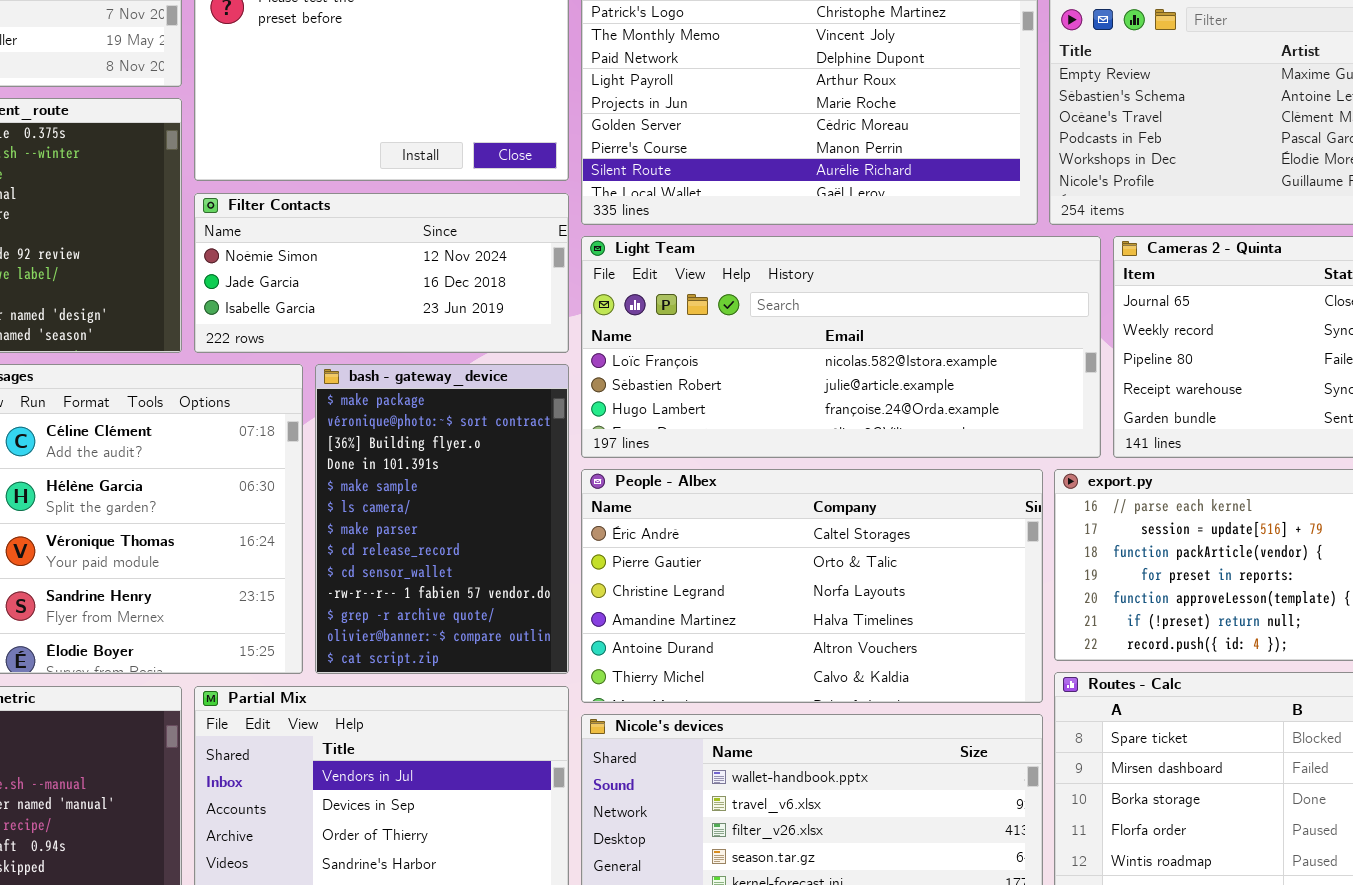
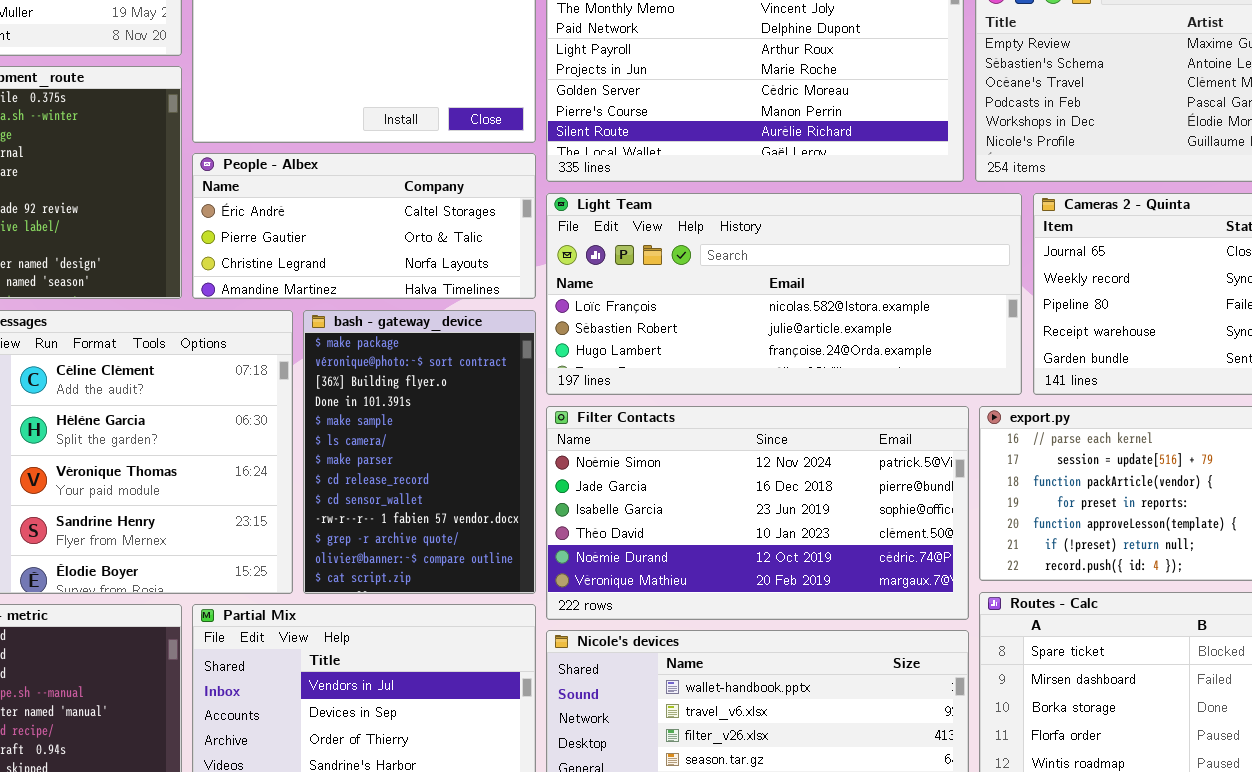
Filter Contacts: [194,193,569,353] -> [546,406,969,620], moved, resized
People - Albex: [581,469,1043,703] -> [192,153,536,299], moved, resized

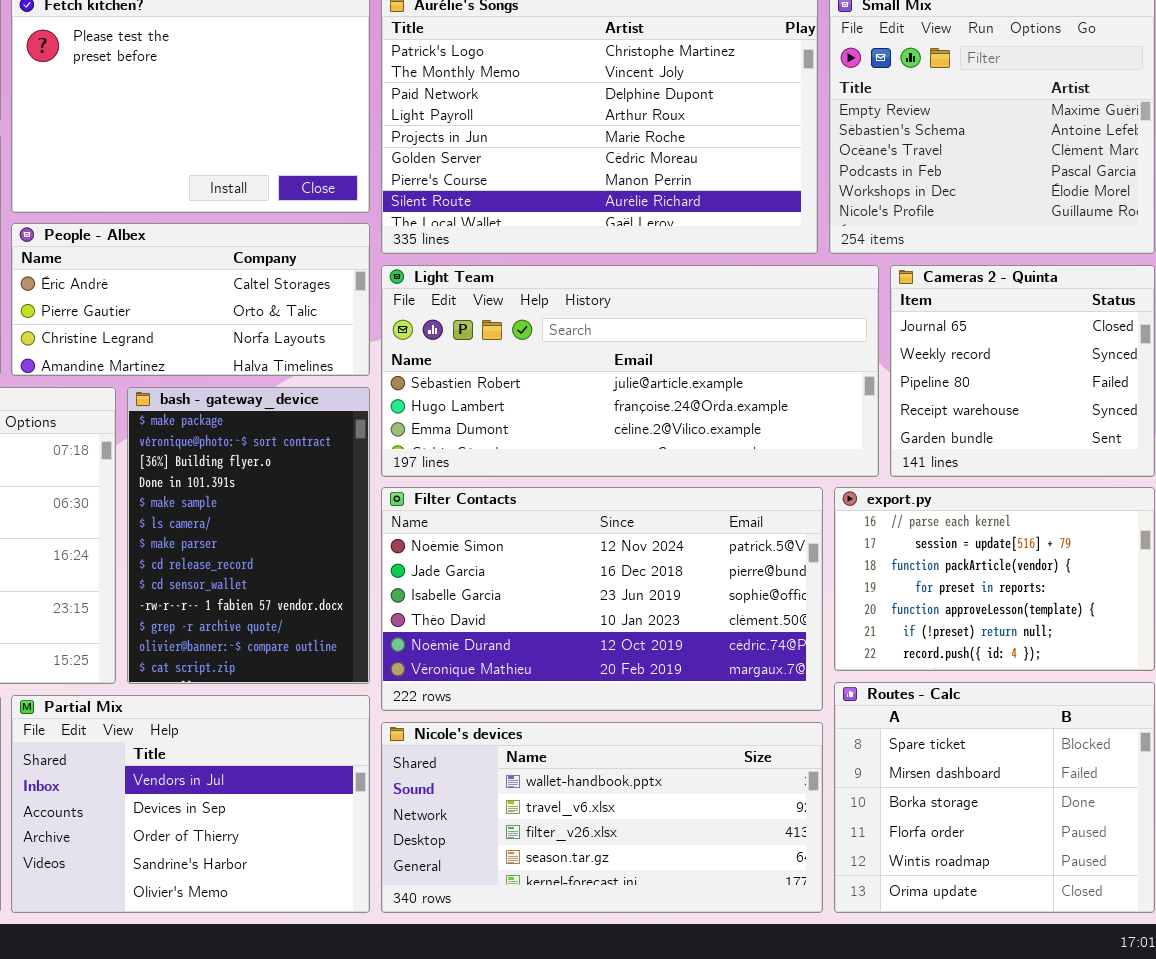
Light Team: [546,193,1022,395] -> [381,265,879,477], scrolled down 1 row

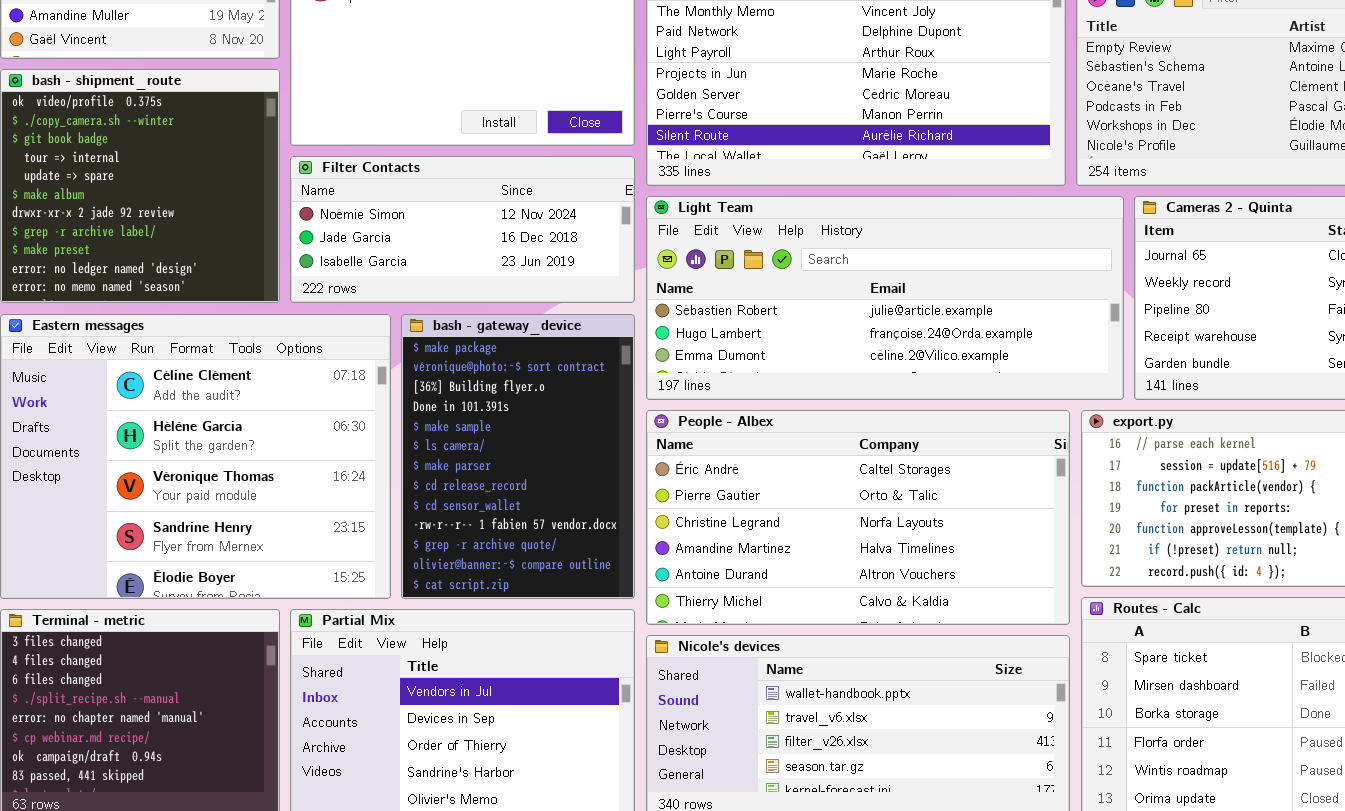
People - Albex: [11,223,370,376] -> [646,410,1070,625], moved, resized
Filter Contacts: [381,487,823,711] -> [290,156,635,303], moved, resized

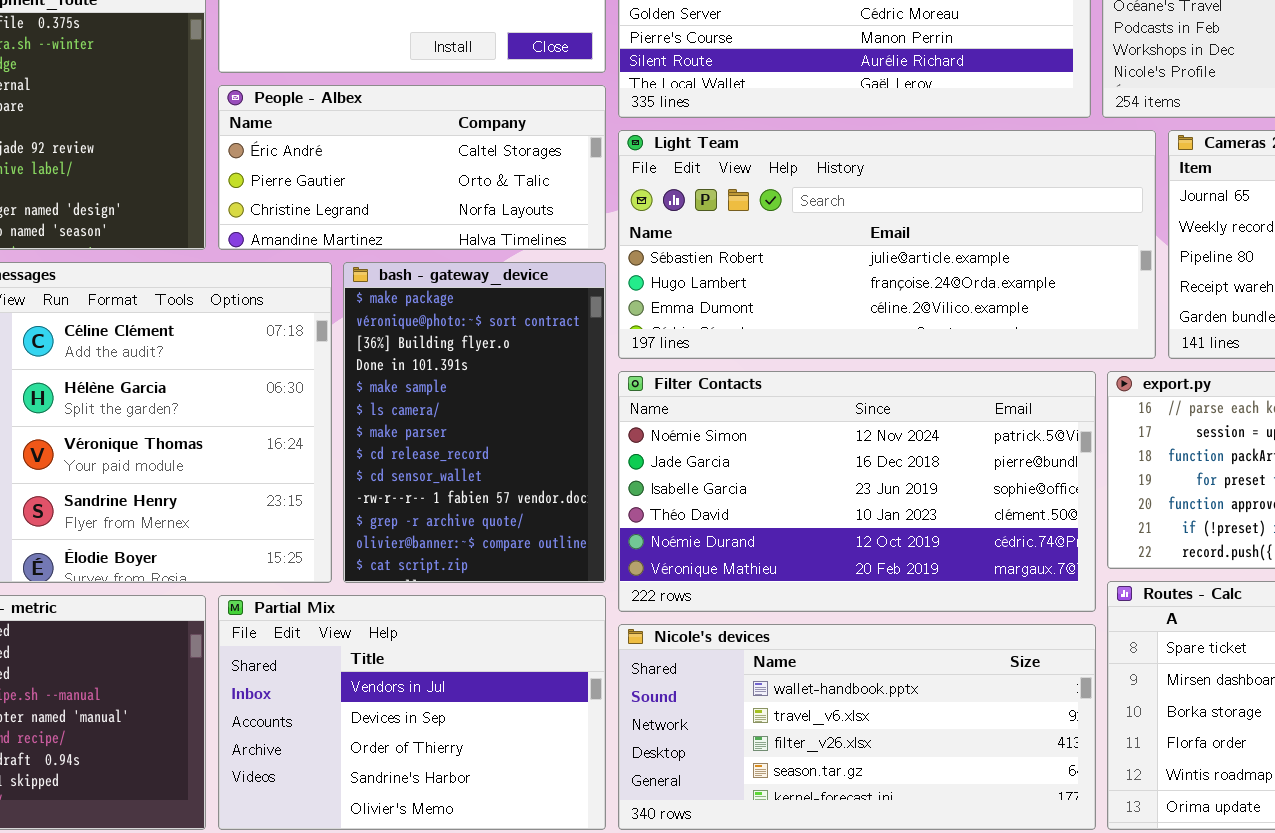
Filter Contacts: [290,156,635,303] -> [618,371,1096,612], moved, resized
People - Albex: [646,410,1070,625] -> [218,85,606,250], moved, resized

